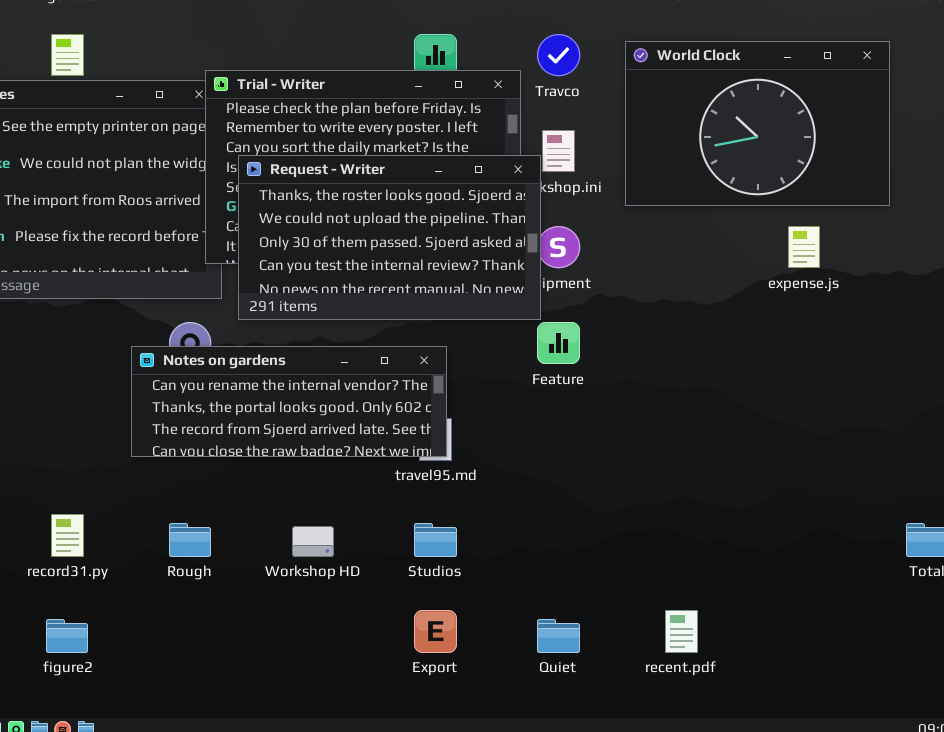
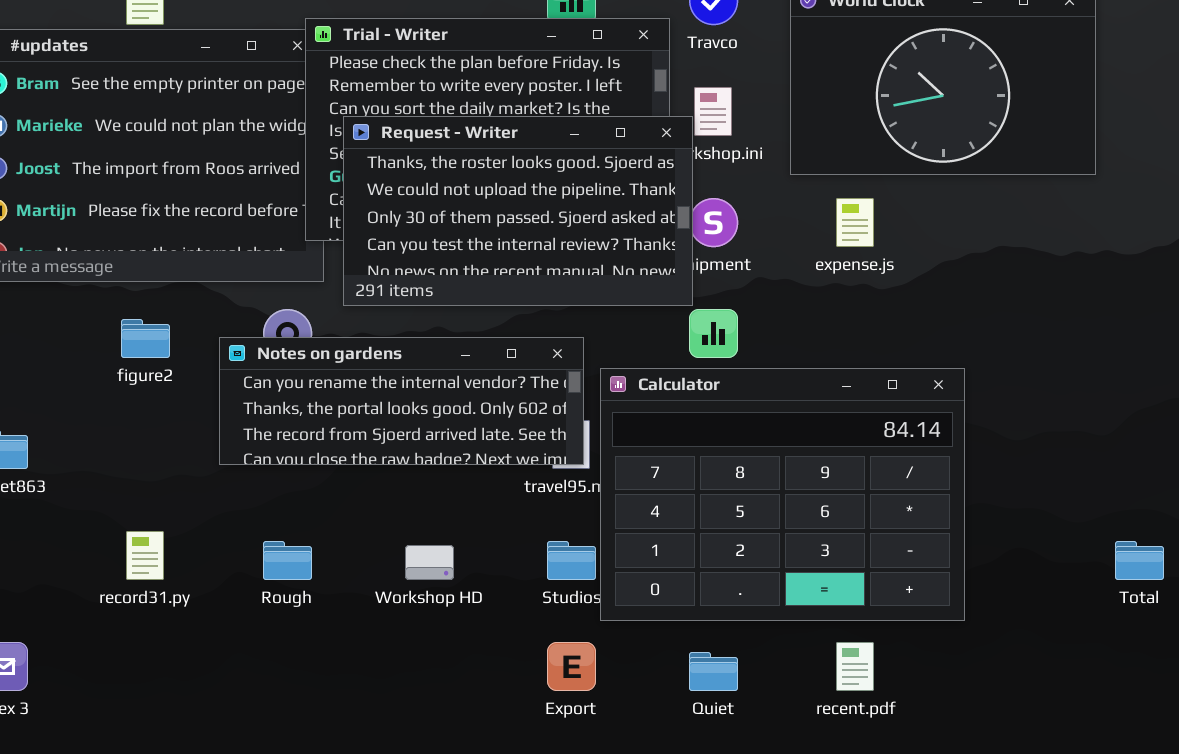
expense.js: [788,226,820,268] -> [836,198,874,247], moved
Calculator: none -> [600,368,965,621], opened
figure2: [46,619,88,653] -> [121,319,170,358], moved

